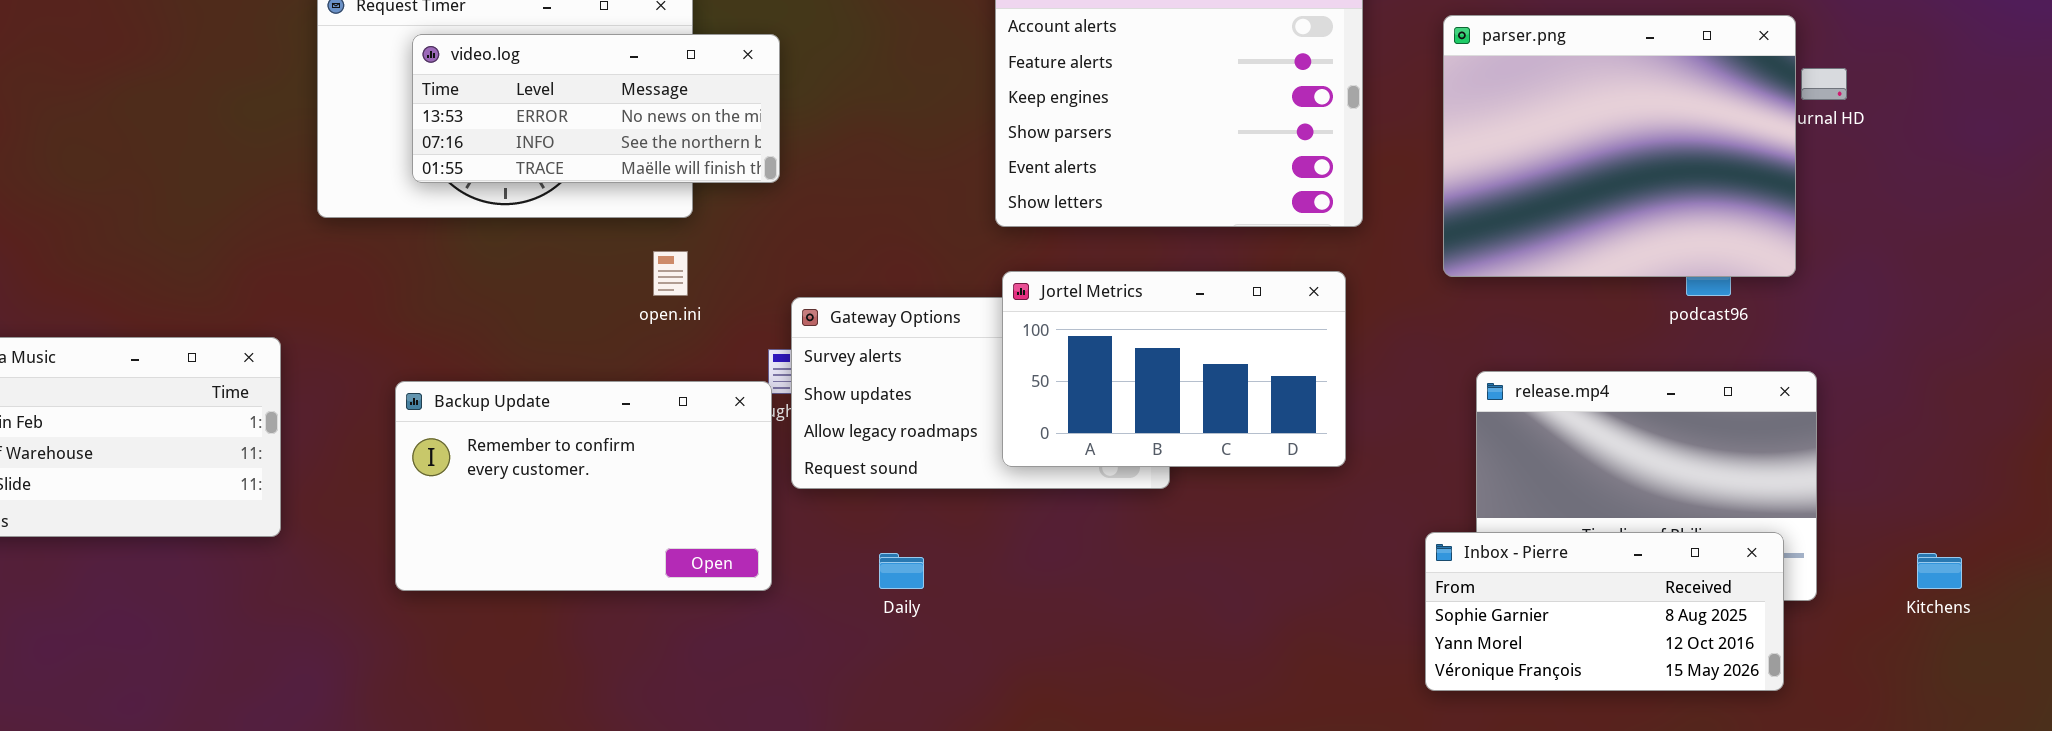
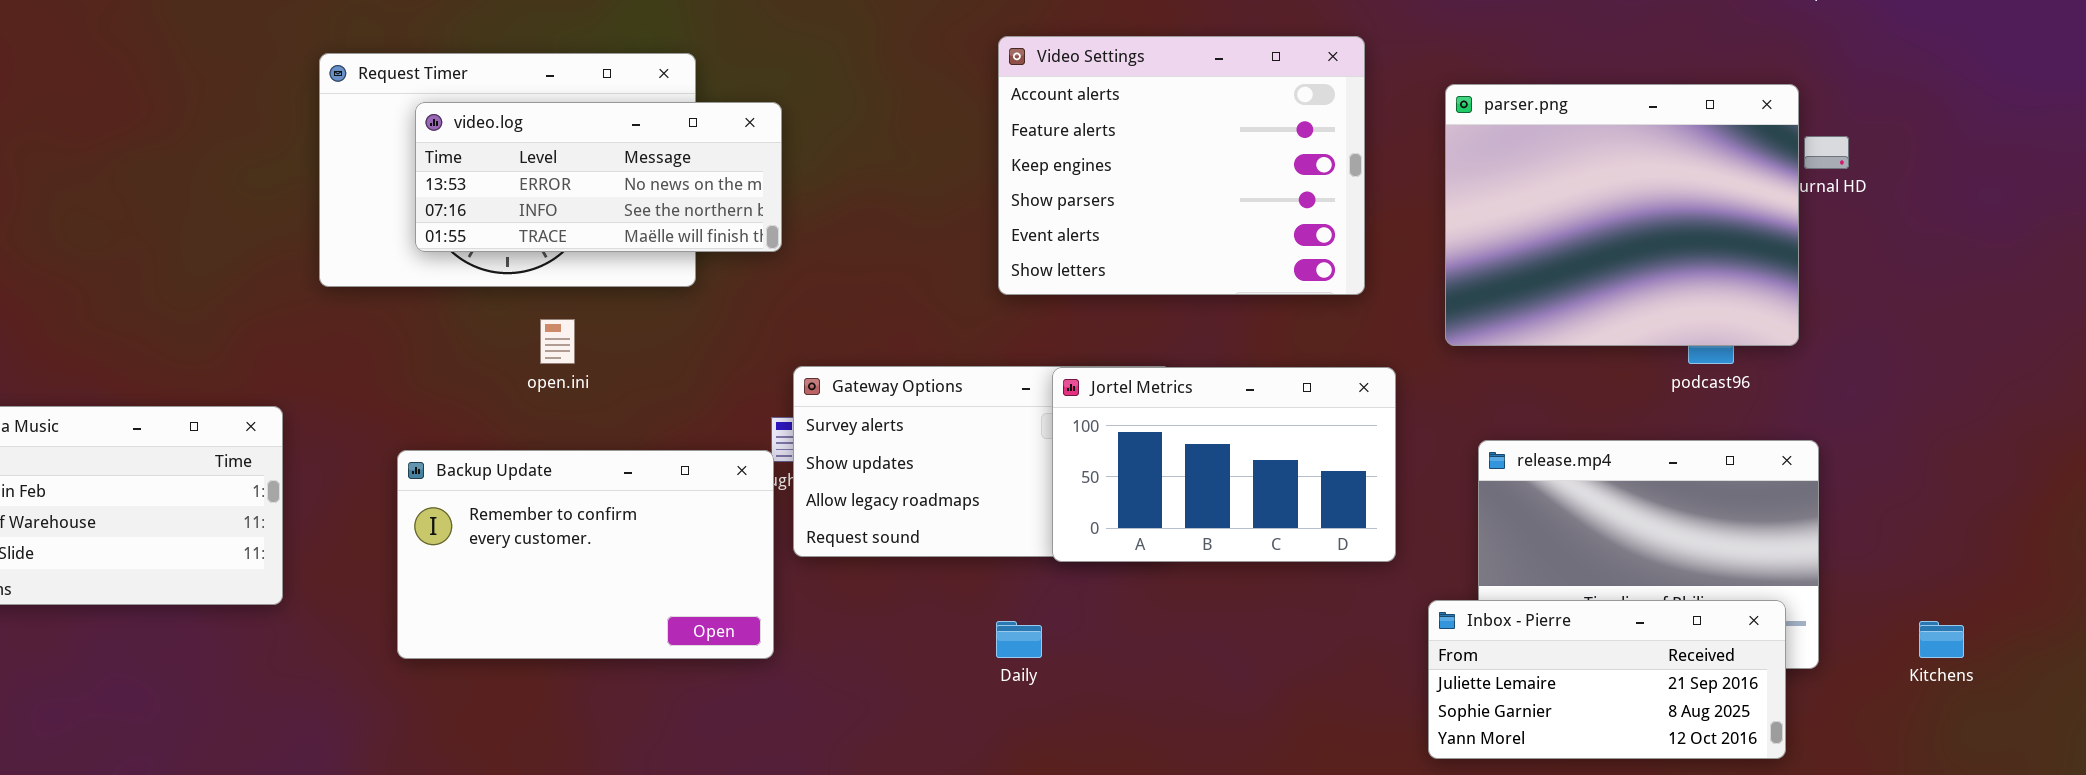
open.ini: [653,251,688,296] -> [540,319,575,364], moved
Jortel Metrics: [1002,271,1346,467] -> [1052,367,1396,562], moved
Inbox - Pierre: [1425,532,1784,691] -> [1428,600,1786,759], scrolled up 1 row
Daily: [879,553,924,589] -> [996,621,1042,658], moved

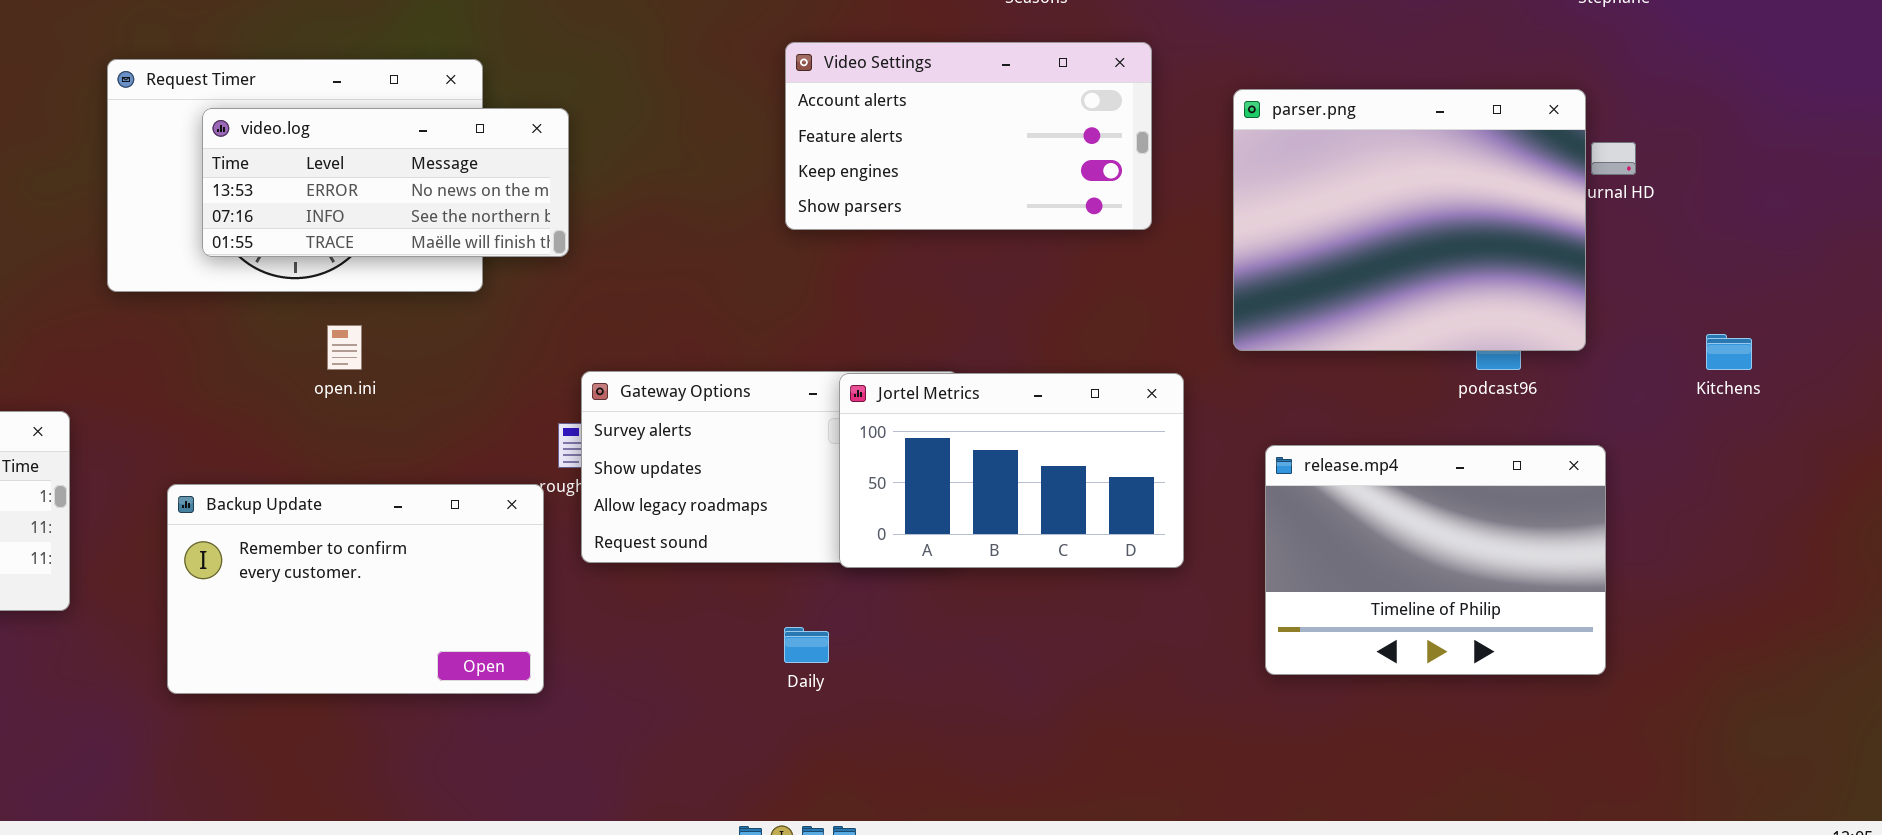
Video Settings: [998,36,1365,295] -> [785,42,1152,230], resized
Backup Update: [397,450,774,659] -> [167,484,544,694], moved
Inbox - Pierre: [1428,600,1786,759] -> none, closed
Kitchens: [1919,621,1964,658] -> [1706,334,1752,370], moved

